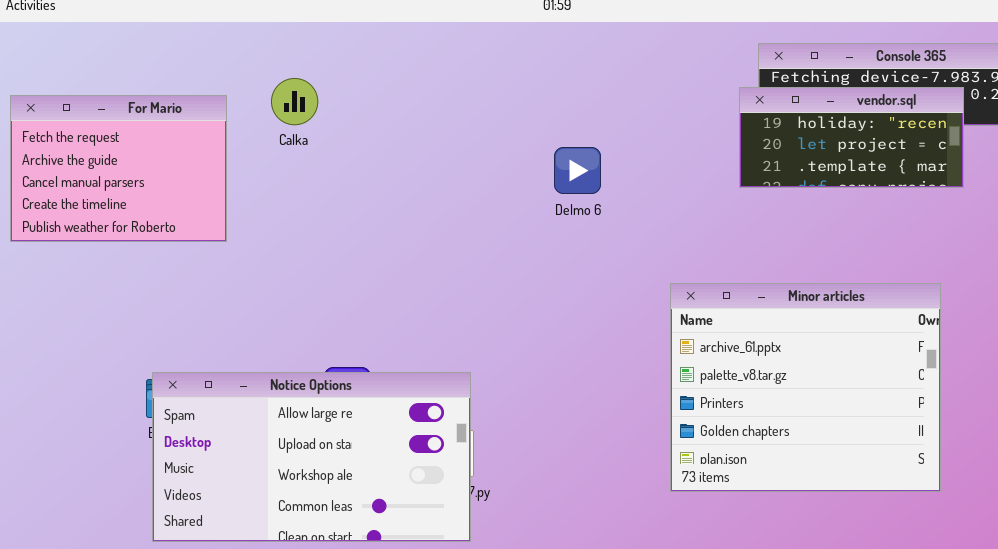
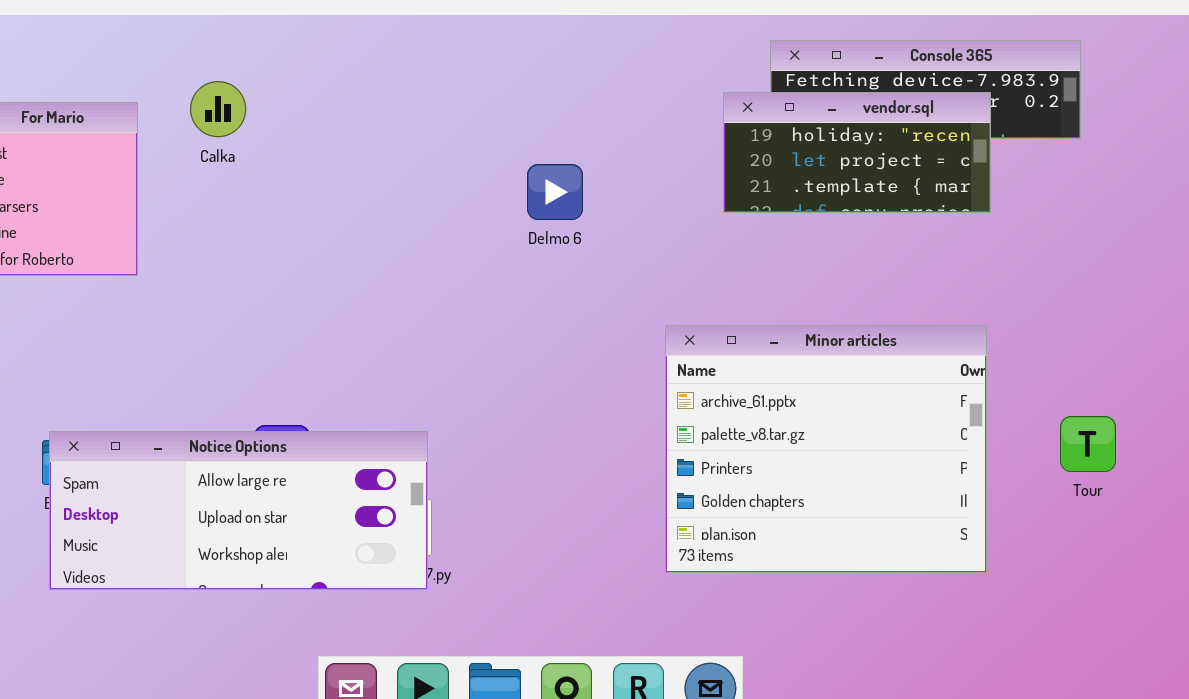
vendor.sql: [739,87,964,188] -> [723,92,991,213], moved
Notice Options: [152,372,471,542] -> [49,431,428,590], resized

